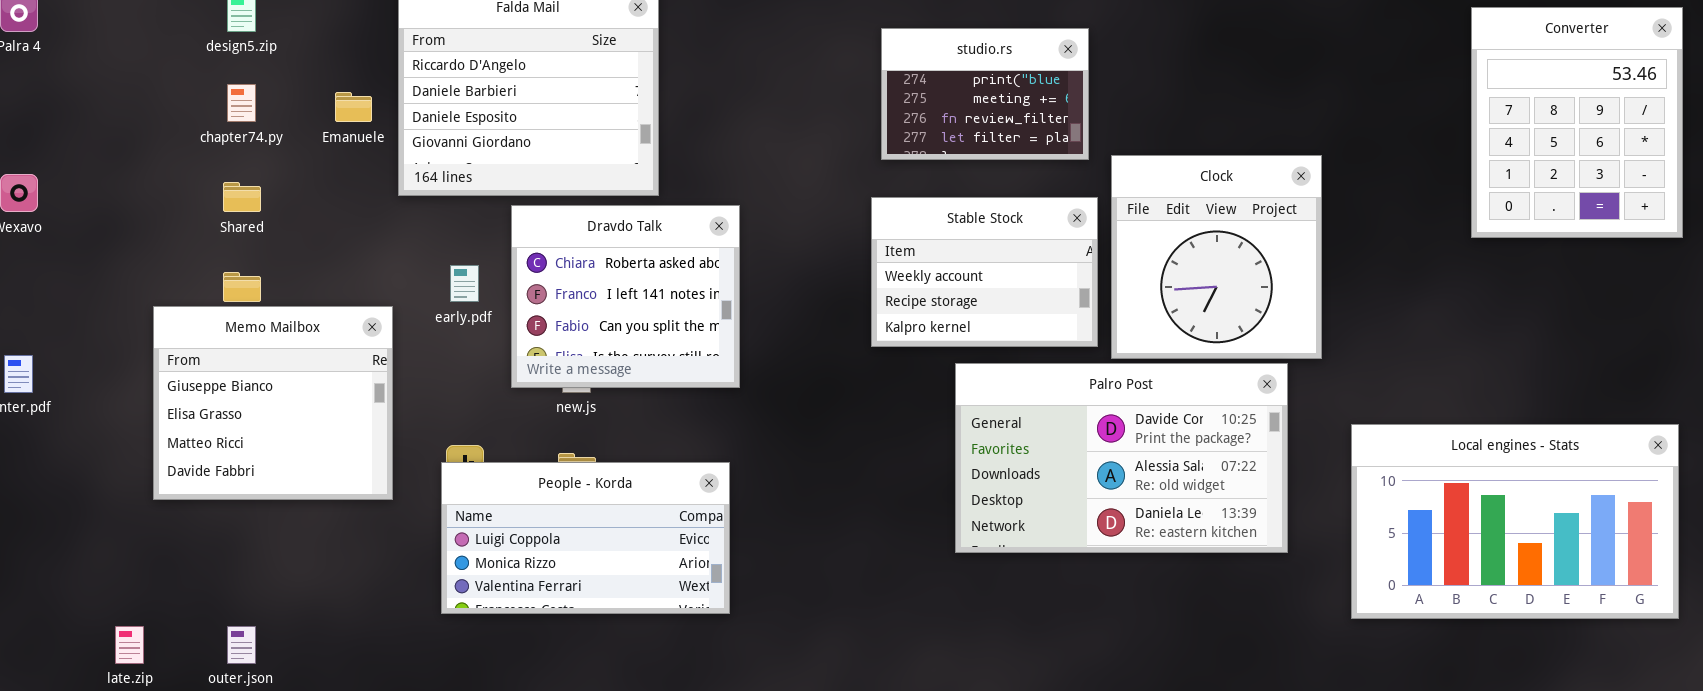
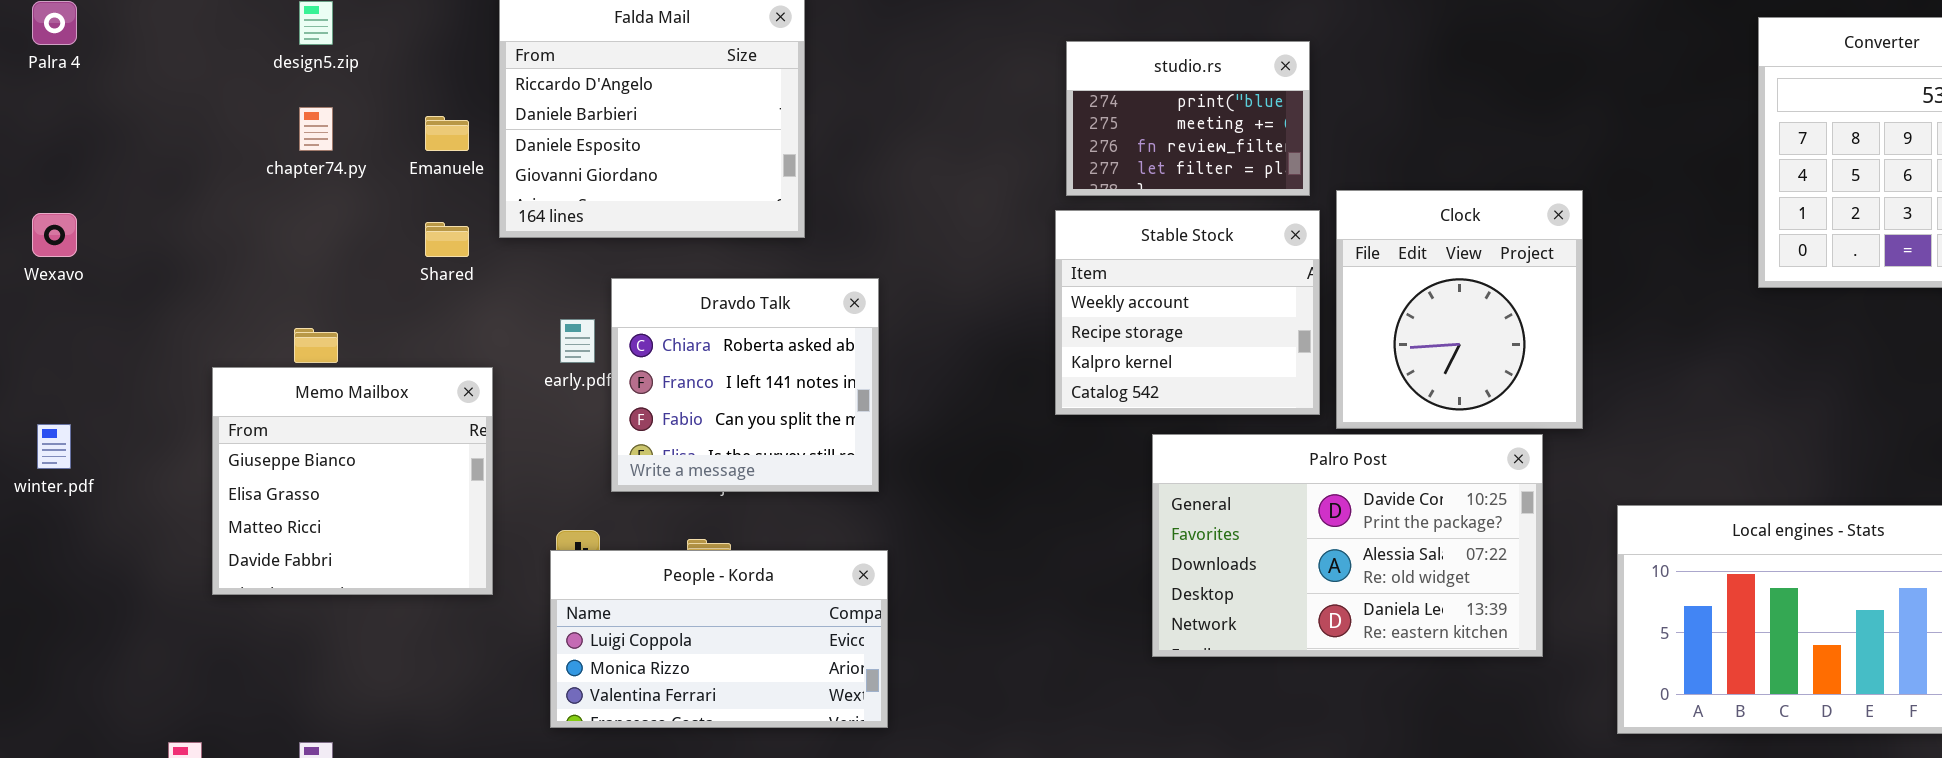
Shared: [223,182,261,212] -> [425,222,469,257], moved
Stable Stock: [871,197,1098,347] -> [1055,210,1320,415], resized
Dravdo Talk: [511,205,740,388] -> [611,278,879,492], moved

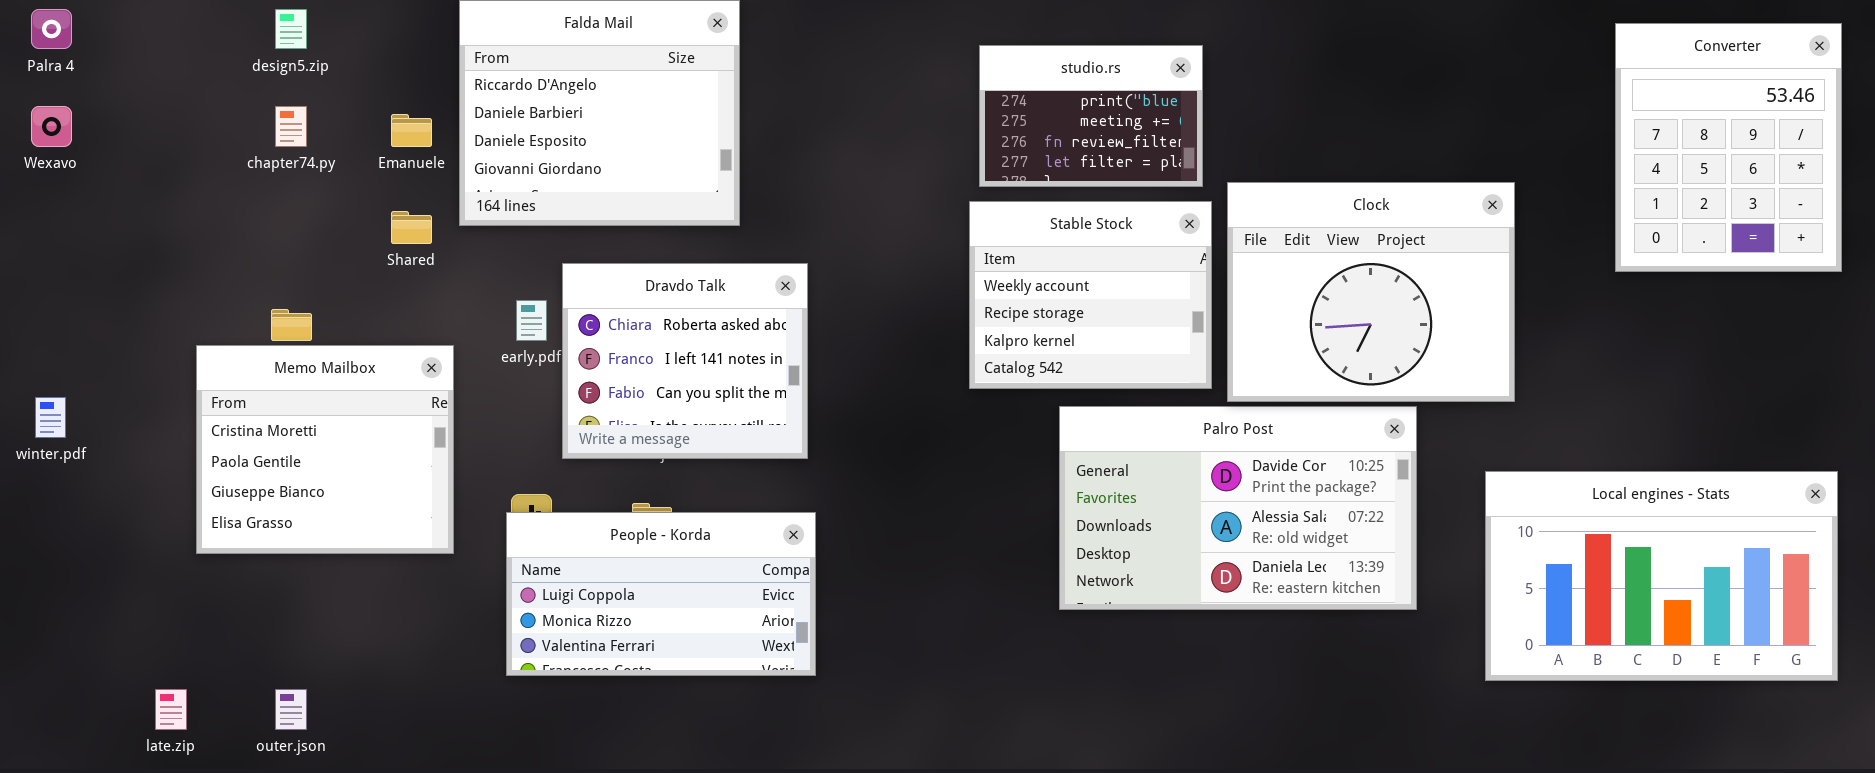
Clock: [1336,190,1583,429] -> [1227,182,1515,402], resized
Wexavo: [32,213,77,257] -> [31,106,72,147], moved
Memo Mailbox: [212,367,493,595] -> [196,345,454,554], scrolled up 2 rows

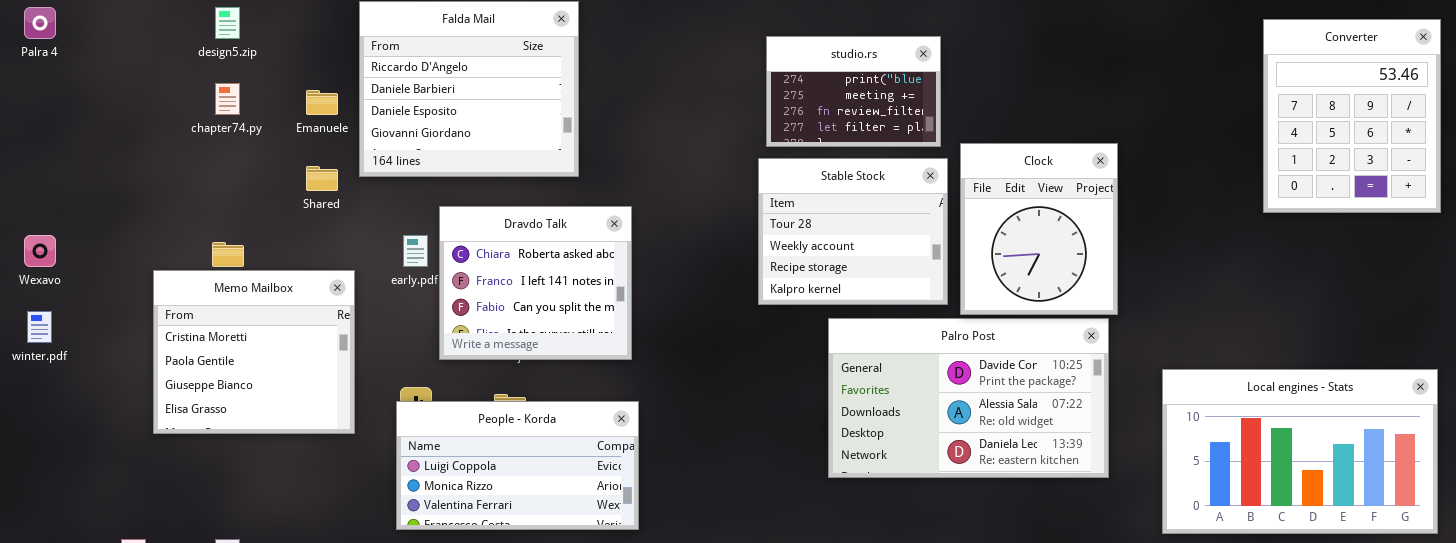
Wexavo: [31,106,72,147] -> [24,235,56,267], moved
Clock: [1227,182,1515,402] -> [960,143,1118,315], resized
Stable Stock: [969,201,1212,389] -> [758,158,948,305], scrolled up 1 row

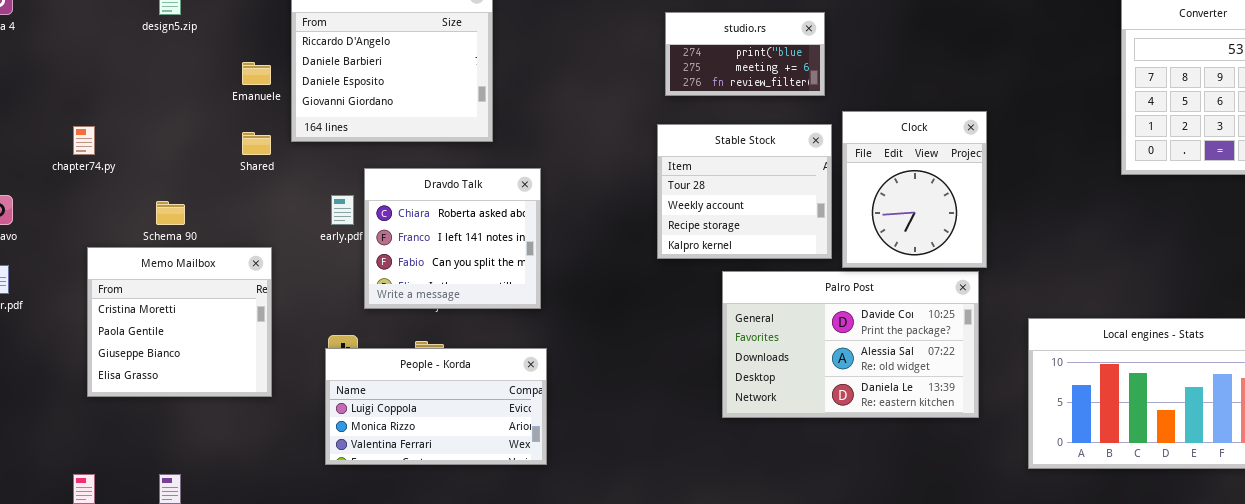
studio.rs: [766,36,941,147] -> [665,12,825,96], resized
chapter74.py: [215,83,240,115] -> [73,126,95,155], moved
Memo Mailbox: [153,270,355,434] -> [87,247,272,397], moved

